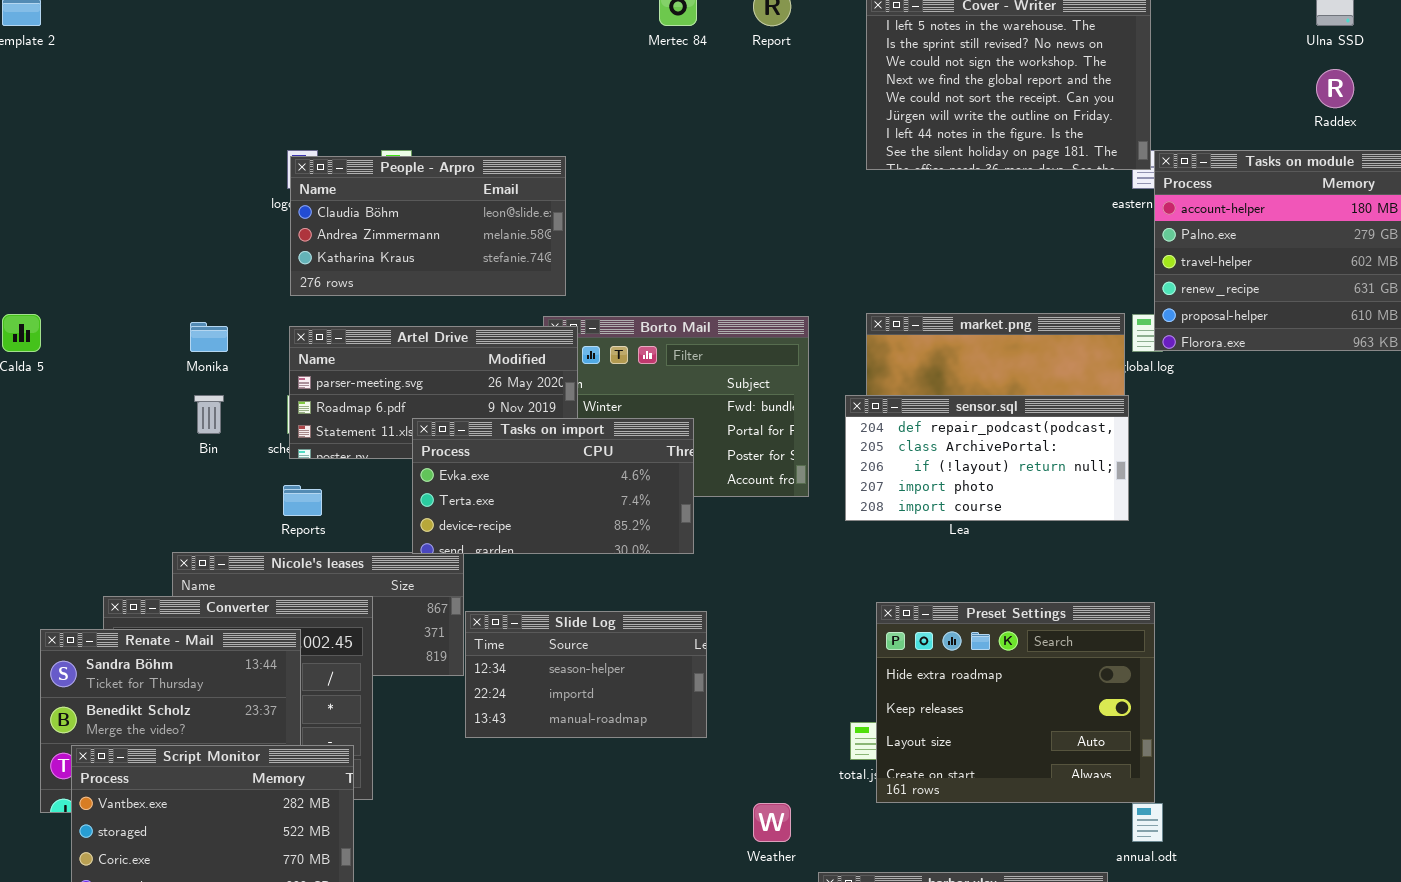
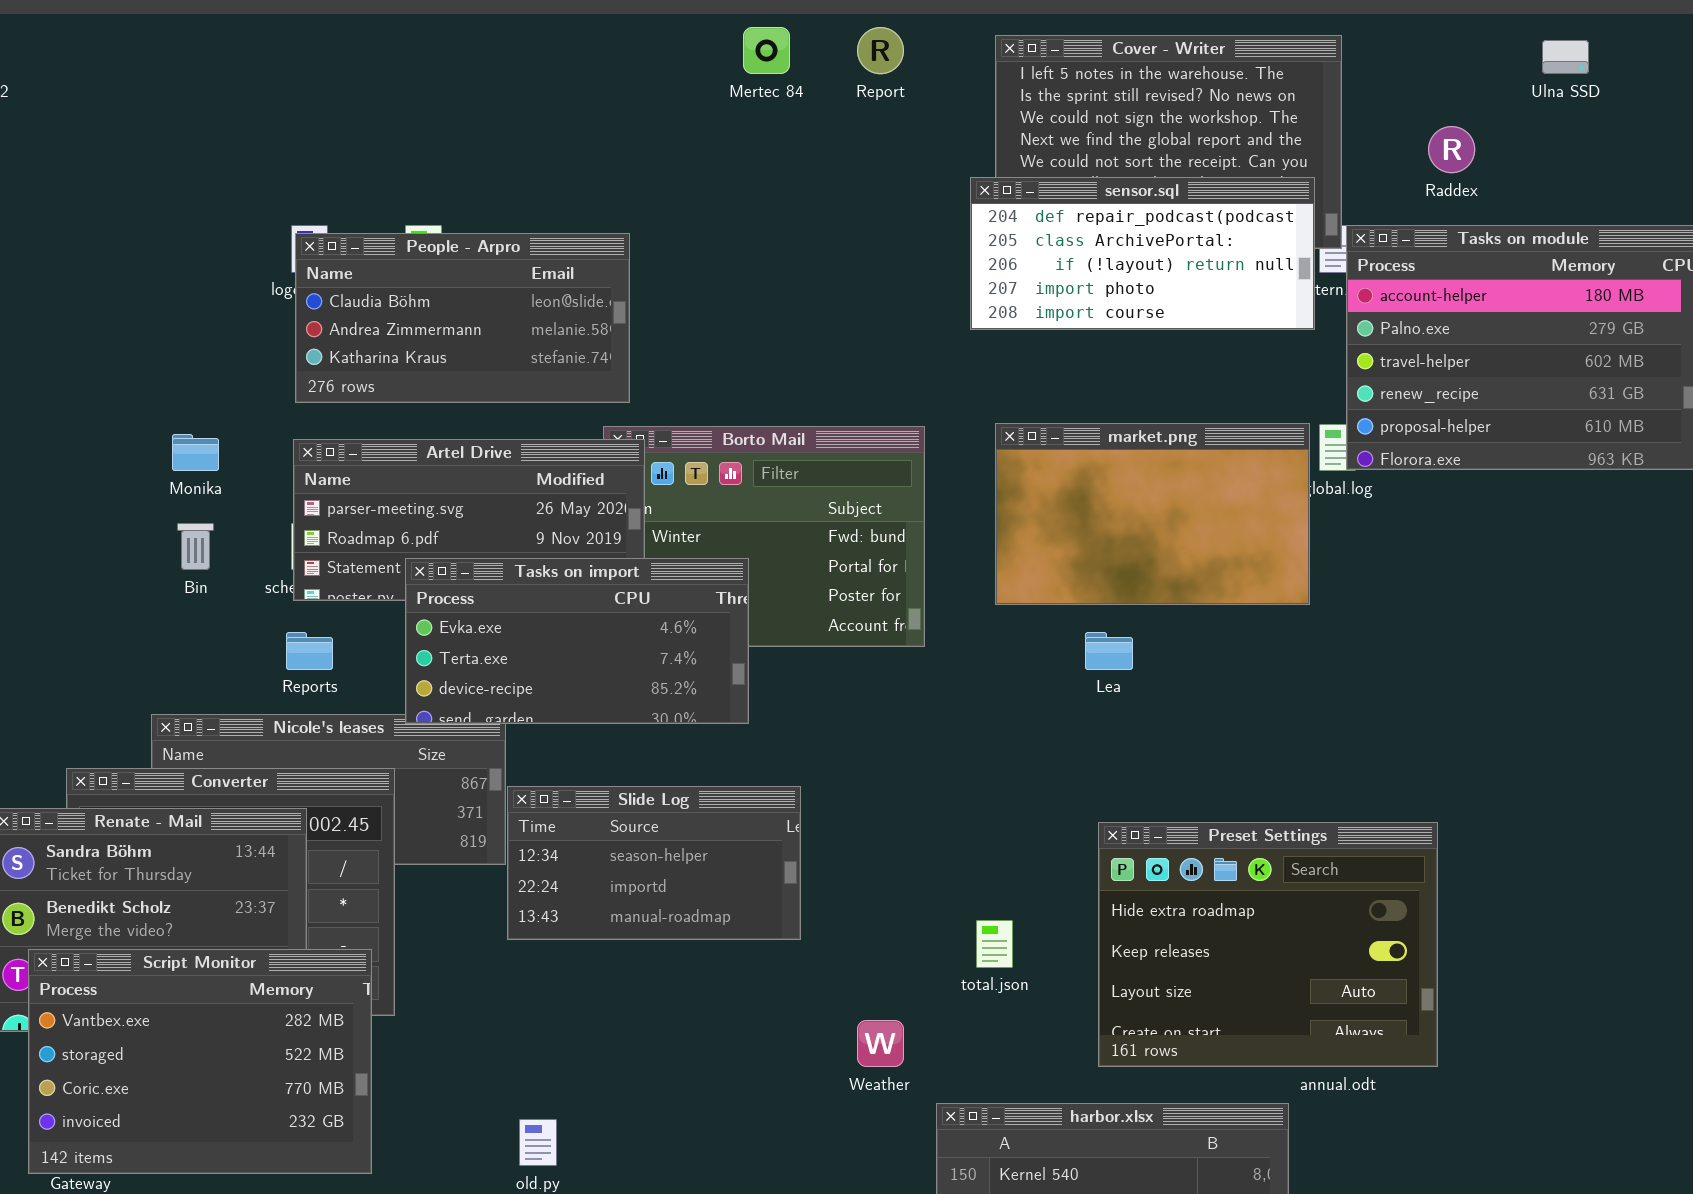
Raddex: [1316,69,1354,108] -> [1428,126,1475,173], moved
sensor.sql: [845,395,1129,521] -> [970,177,1315,330], moved
Tasks on import: [412,418,694,554] -> [405,558,749,724], moved
Preset Settings: [876,602,1155,803] -> [1098,822,1438,1067], moved

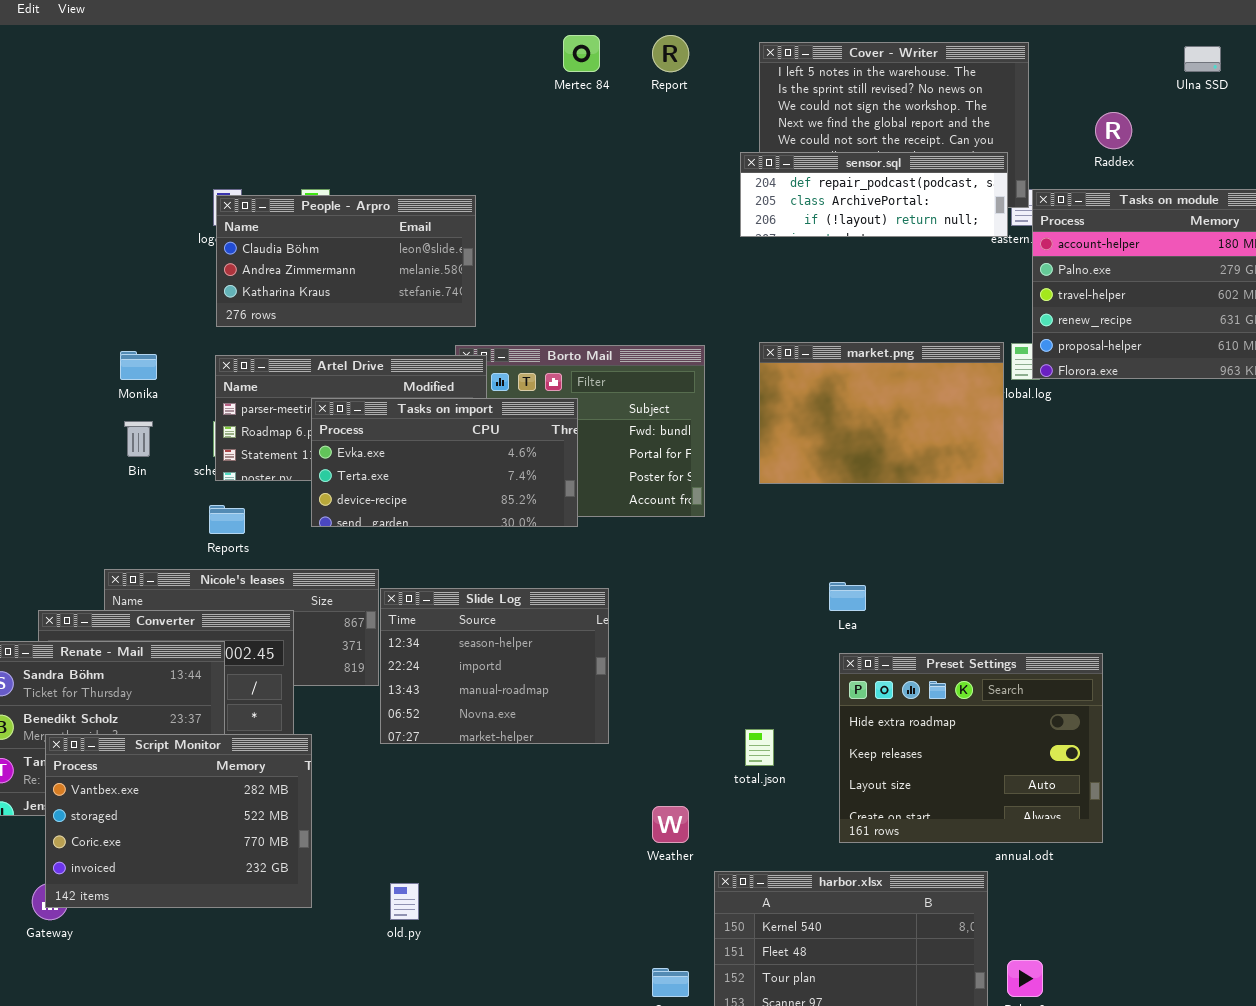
sensor.sql: [970,177,1315,330] -> [740,152,1008,237], resized
Tasks on import: [405,558,749,724] -> [311,398,578,527], moved
Lea: [1085,632,1133,670] -> [829,582,866,611], moved
Slide Log: [507,786,801,940] -> [380,588,609,744], resized
Script Monitor: [28,949,372,1174] -> [45,734,312,908], moved

